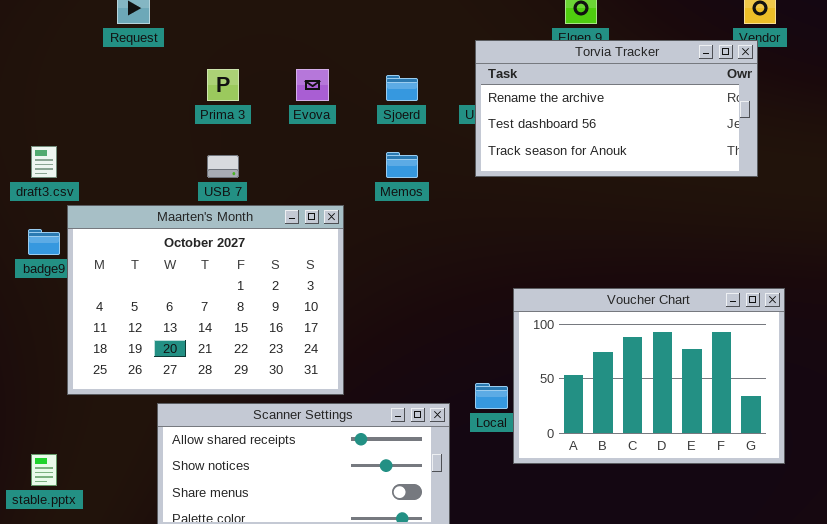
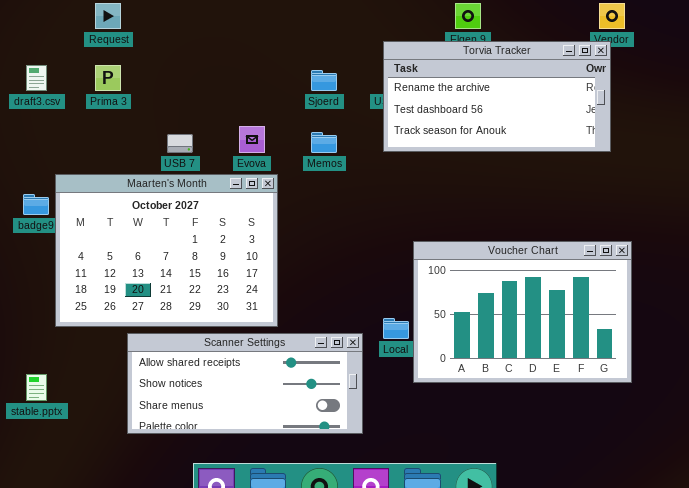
Prima 3: [207,69,239,101] -> [95,65,121,91], moved
Evova: [296,69,329,101] -> [239,126,265,153], moved
draft3.csv: [31,146,57,178] -> [26,65,47,91], moved

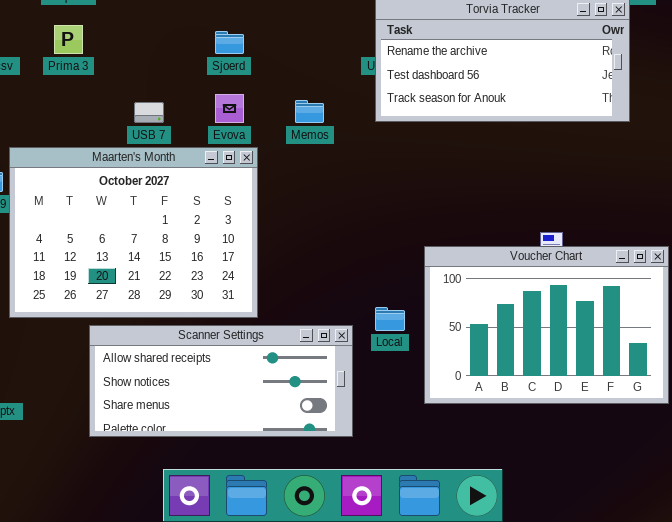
Sjoerd: [311,70,337,91] -> [215,31,244,54], moved
Voucher Chart: [413,241,632,383] -> [424,246,669,404], moved

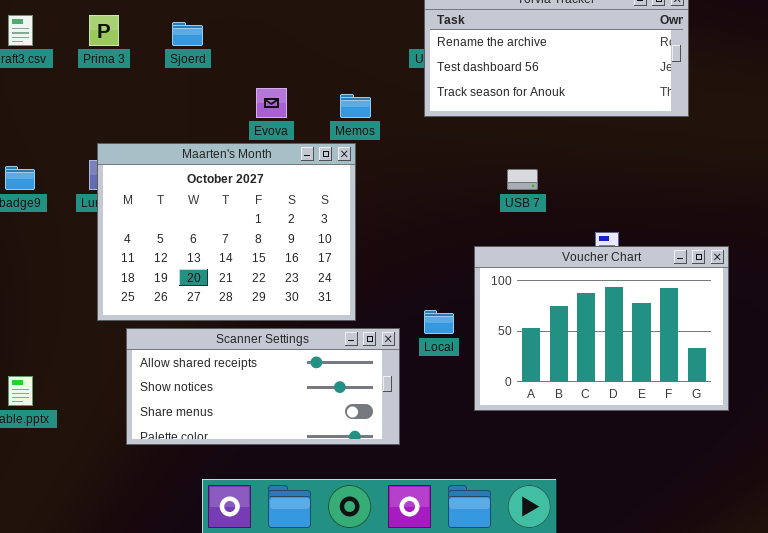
Sjoerd: [215,31,244,54] -> [172,22,203,46], moved
USB 7: [134,102,164,123] -> [507,169,538,190], moved
Maarten's Month: [9,147,258,318] -> [97,143,356,321], moved

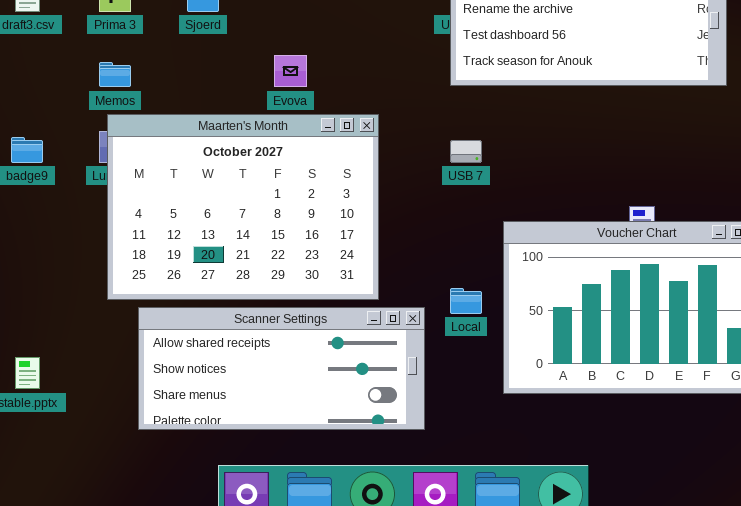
Memos: [340,94,371,118] -> [99,62,131,87], moved
USB 7: [507,169,538,190] -> [450,140,482,163], moved

